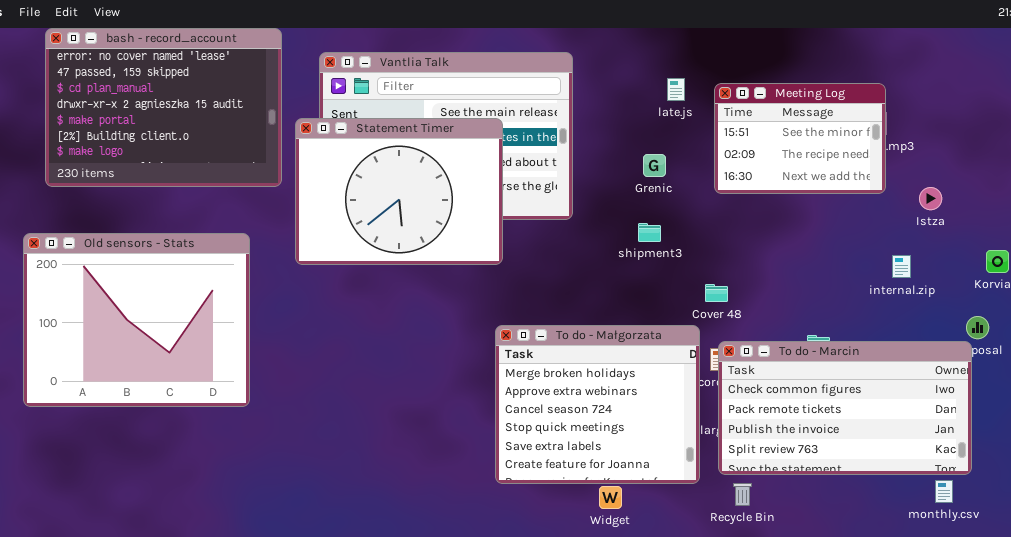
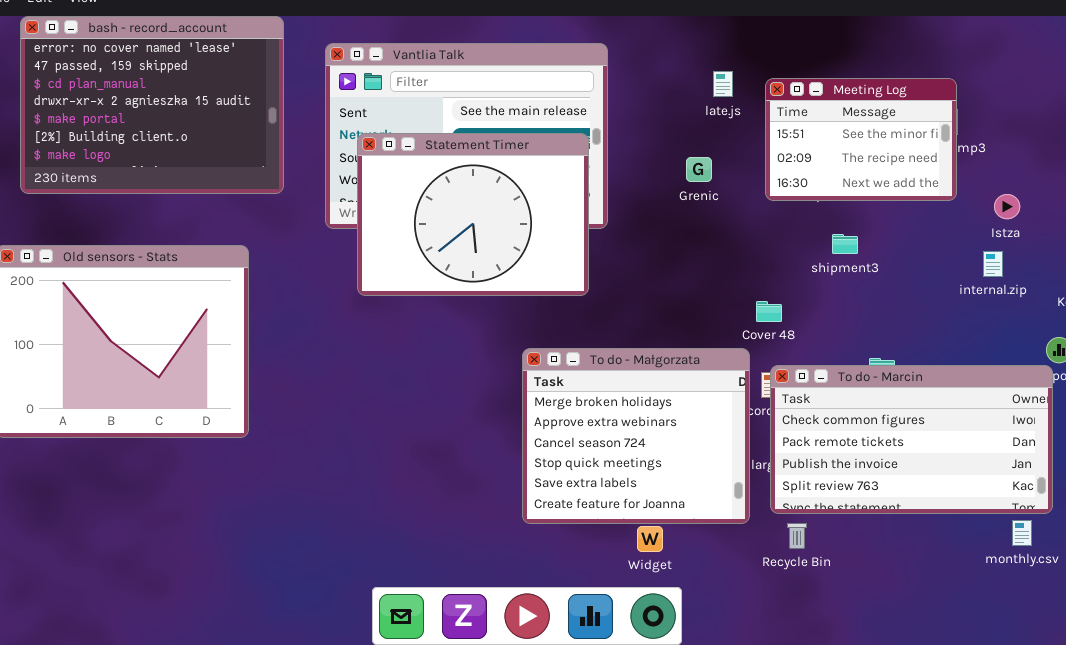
Statement Timer: [295,118,503,265] -> [357,133,589,296], moved
shipment3: [638,223,661,242] -> [832,234,858,254], moved
internal.zip: [892,255,911,278] -> [983,251,1003,277], moved

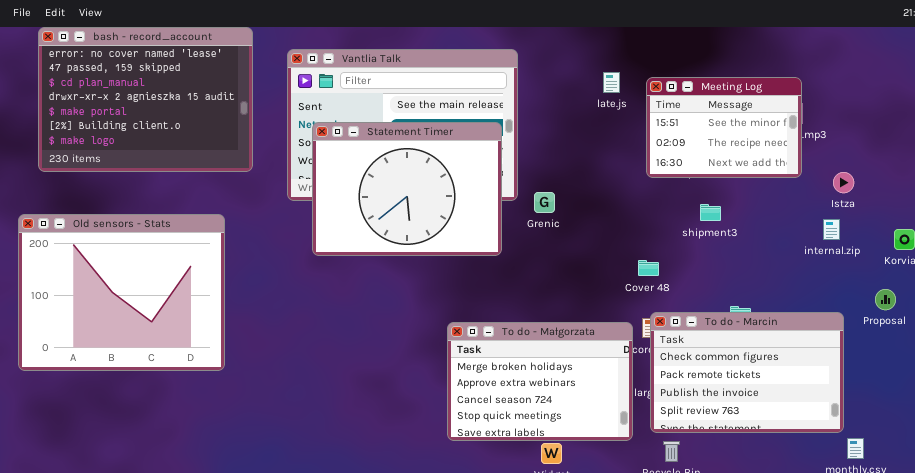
Grenic: [686,157,712,182] -> [534,192,555,213], moved
To do - Małgorzata: [522,348,750,524] -> [447,322,633,441], resized
To do - Marcin: [770,365,1053,514] -> [650,312,844,433], resized

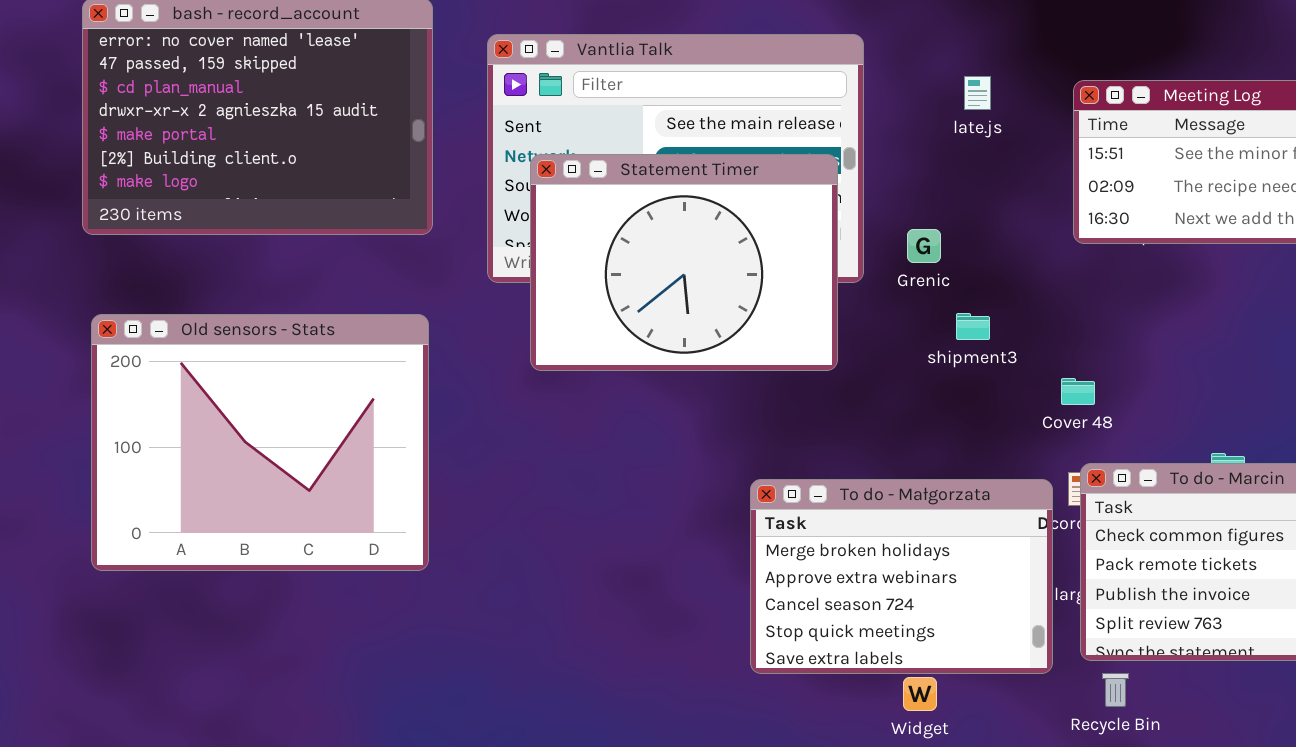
late.js: [603,72,620,93] -> [964,76,991,110], moved
Grenic: [534,192,555,213] -> [907,229,941,263], moved
shipment3: [700,204,721,221] -> [956,313,990,340], moved
Old sensors - Stats: [18,214,225,371] -> [91,314,429,571], moved

